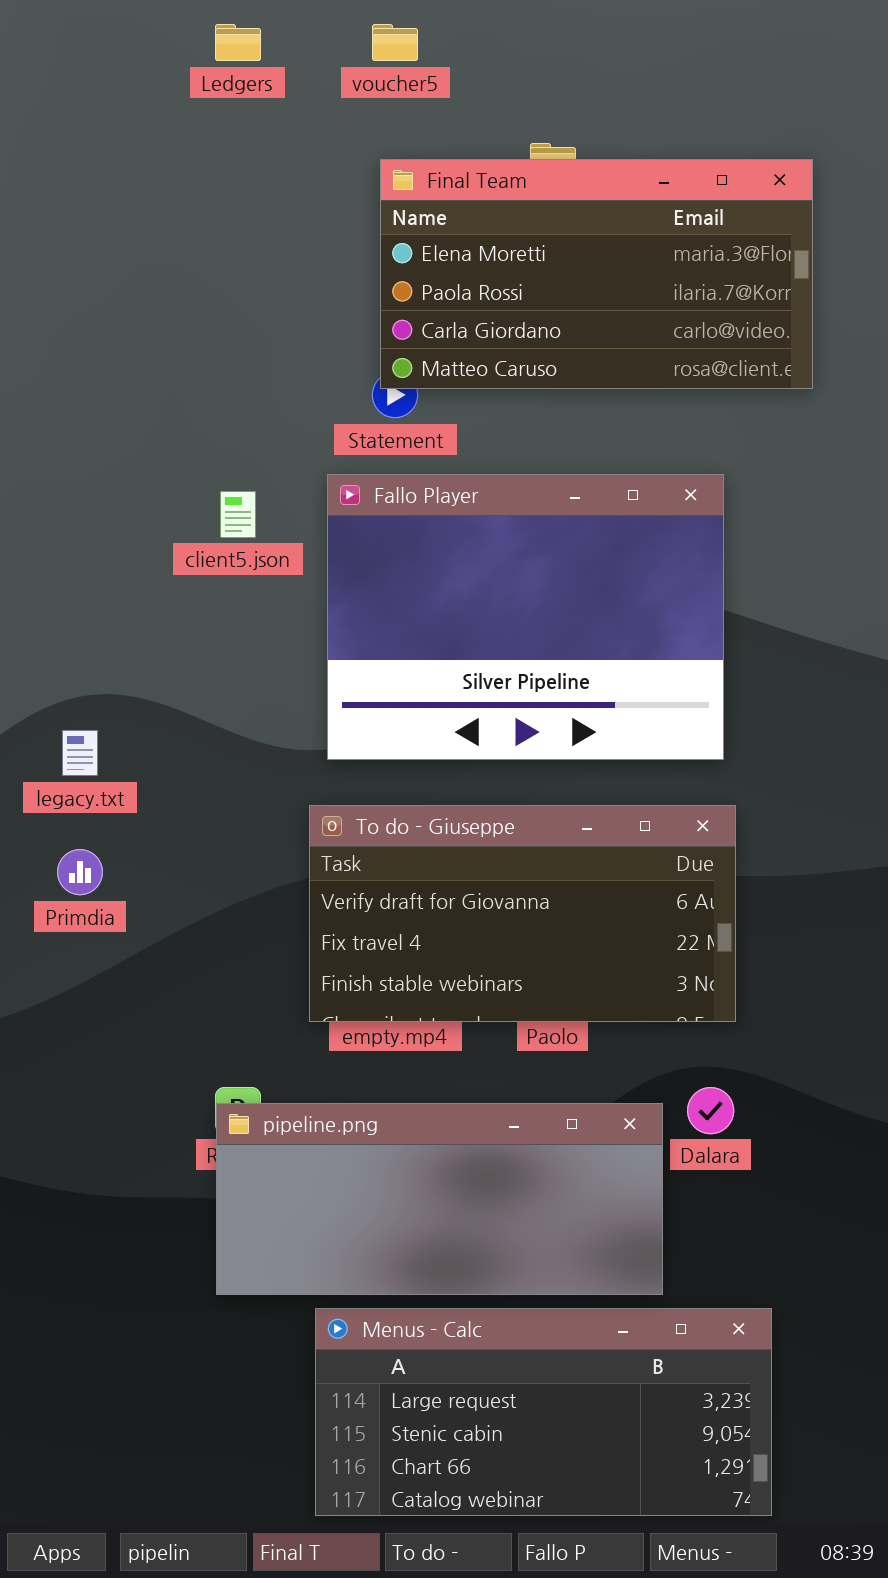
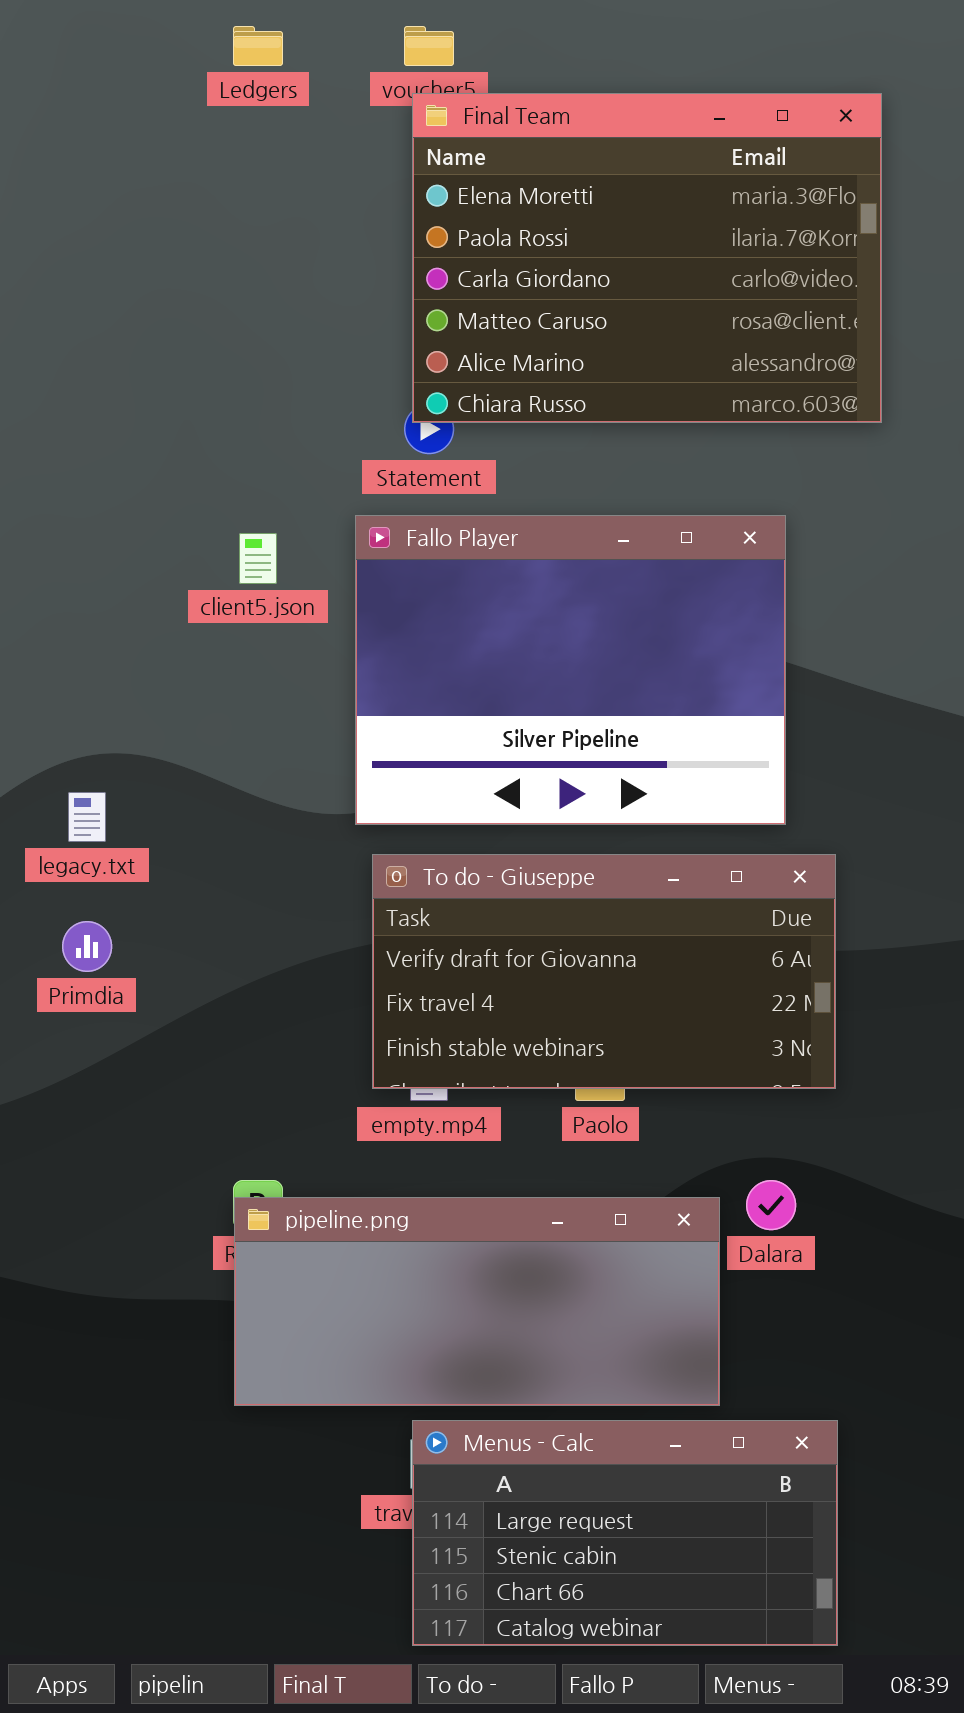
Final Team: [380,159,813,389] -> [412,93,882,423], resized
To do - Giuseppe: [309,805,736,1022] -> [372,854,836,1089], moved
Menus - Calc: [315,1308,772,1516] -> [412,1420,838,1646], resized

